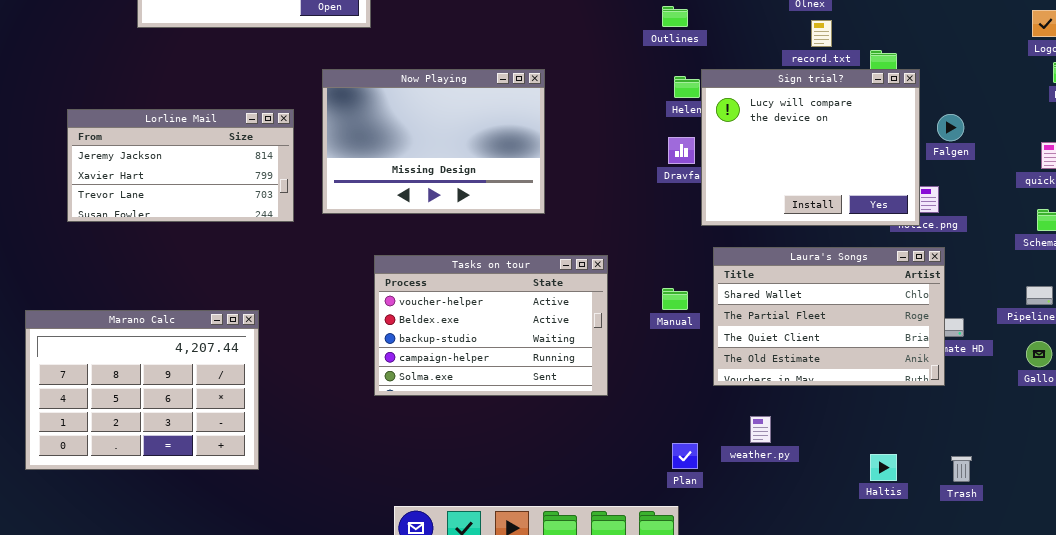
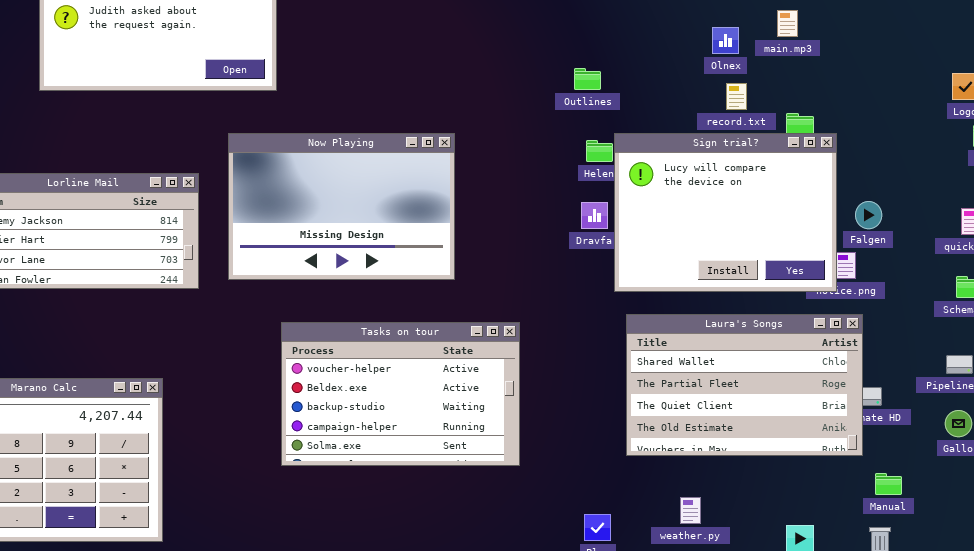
Falgen: [937,114,964,141] -> [855,201,882,229], moved
Manual: [662,288,688,310] -> [875,473,902,495], moved
weather.py: [750,416,771,443] -> [680,497,701,524], moved

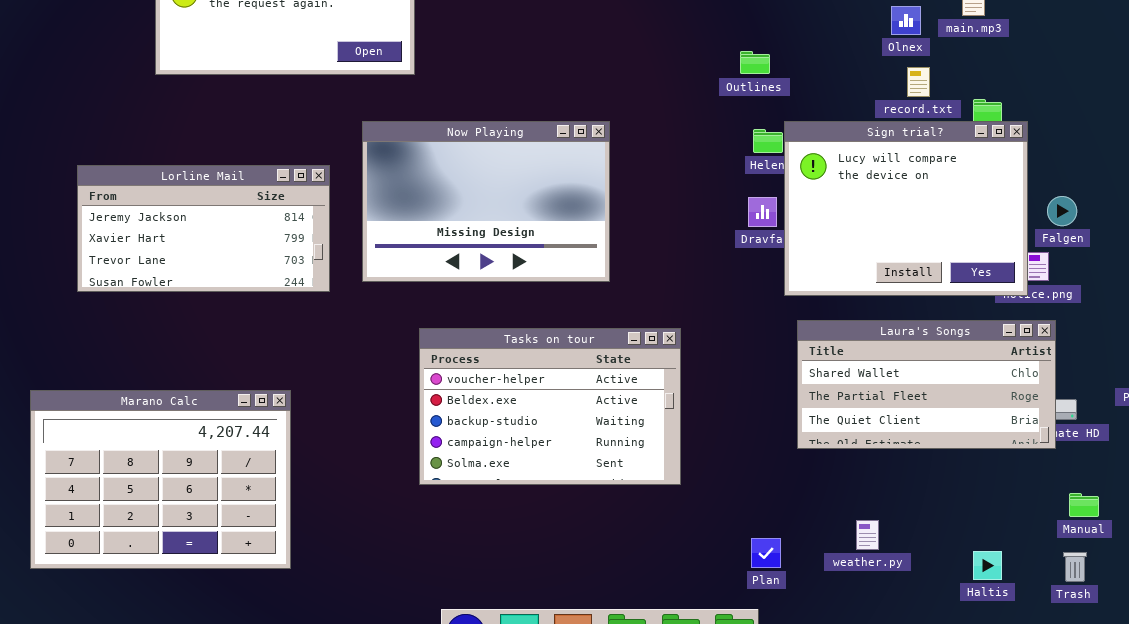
Laura's Songs: [626,314,863,456] -> [797,320,1056,449], resized

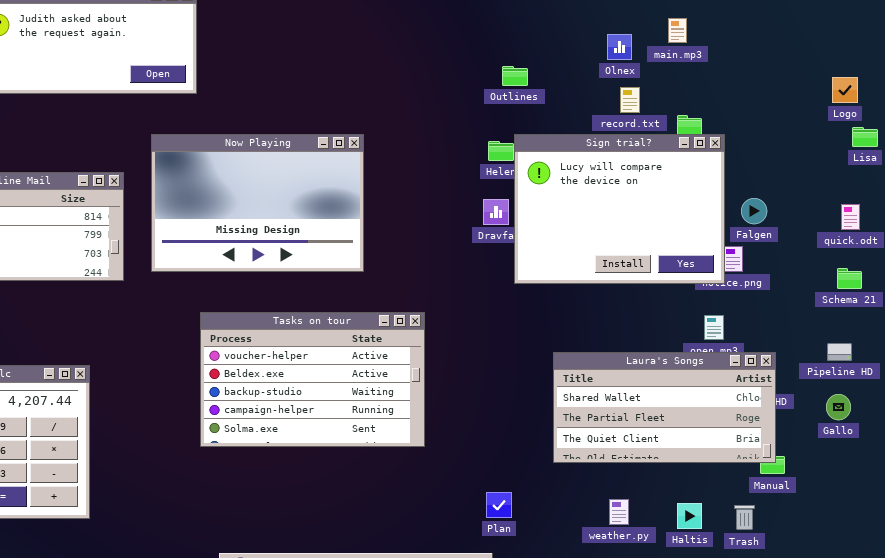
Outlines: [740,51,770,74] -> [502,66,528,86], moved
Laura's Songs: [797,320,1056,449] -> [553,352,776,463], moved
weather.py: [856,520,879,550] -> [609,499,629,525], moved
Trash: [1063,552,1087,582] -> [734,505,755,530], moved

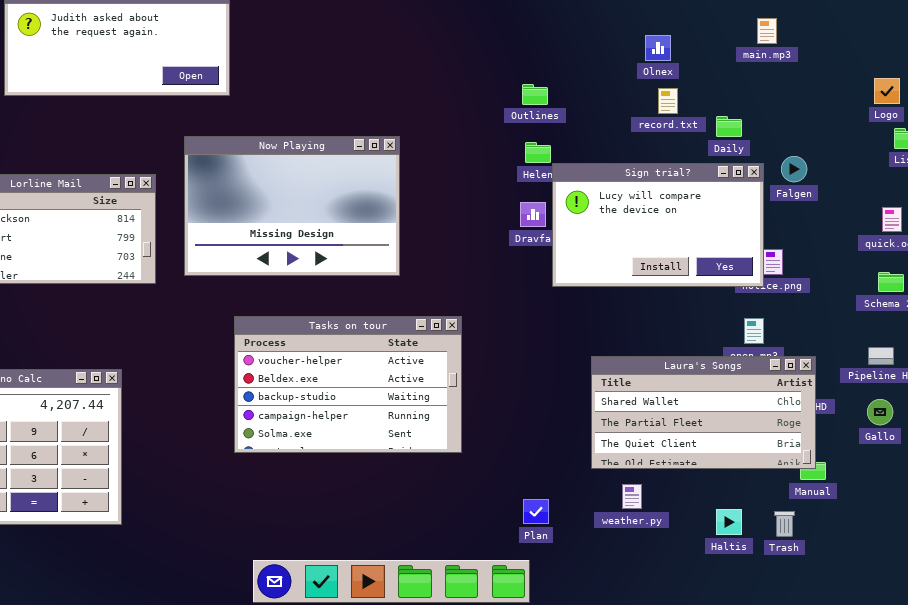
main.mp3: [668,18,687,43] -> [757,18,777,44], moved
Outlines: [502,66,528,86] -> [522,84,548,105], moved
Sign trial?: [514,134,725,284] -> [552,163,764,287], resized
Falgen: [741,198,767,224] -> [781,156,807,182], moved
weather.py: [609,499,629,525] -> [622,484,642,509], moved

